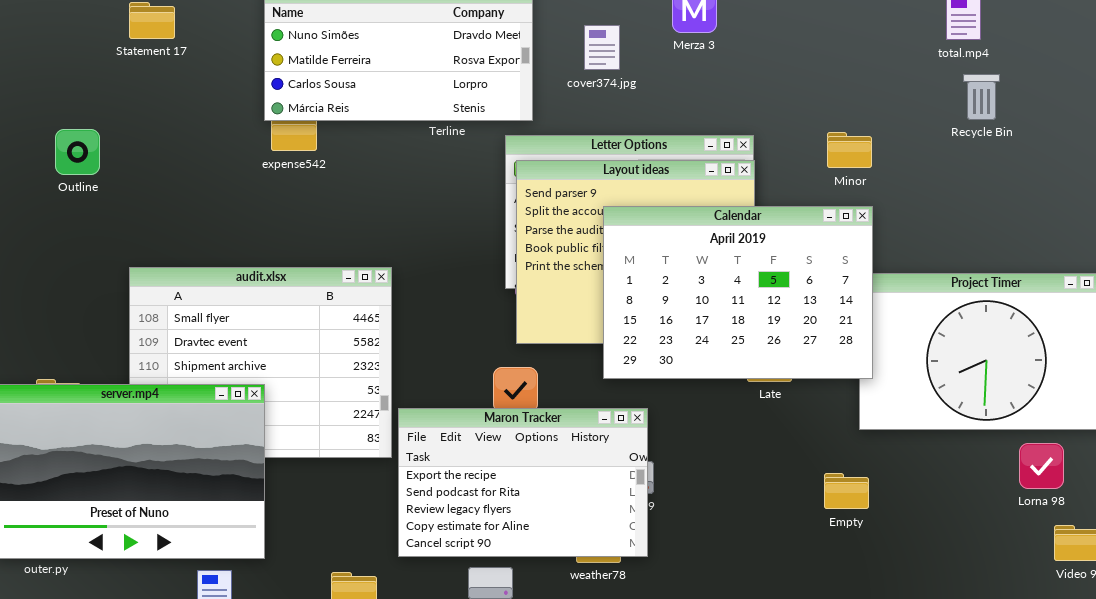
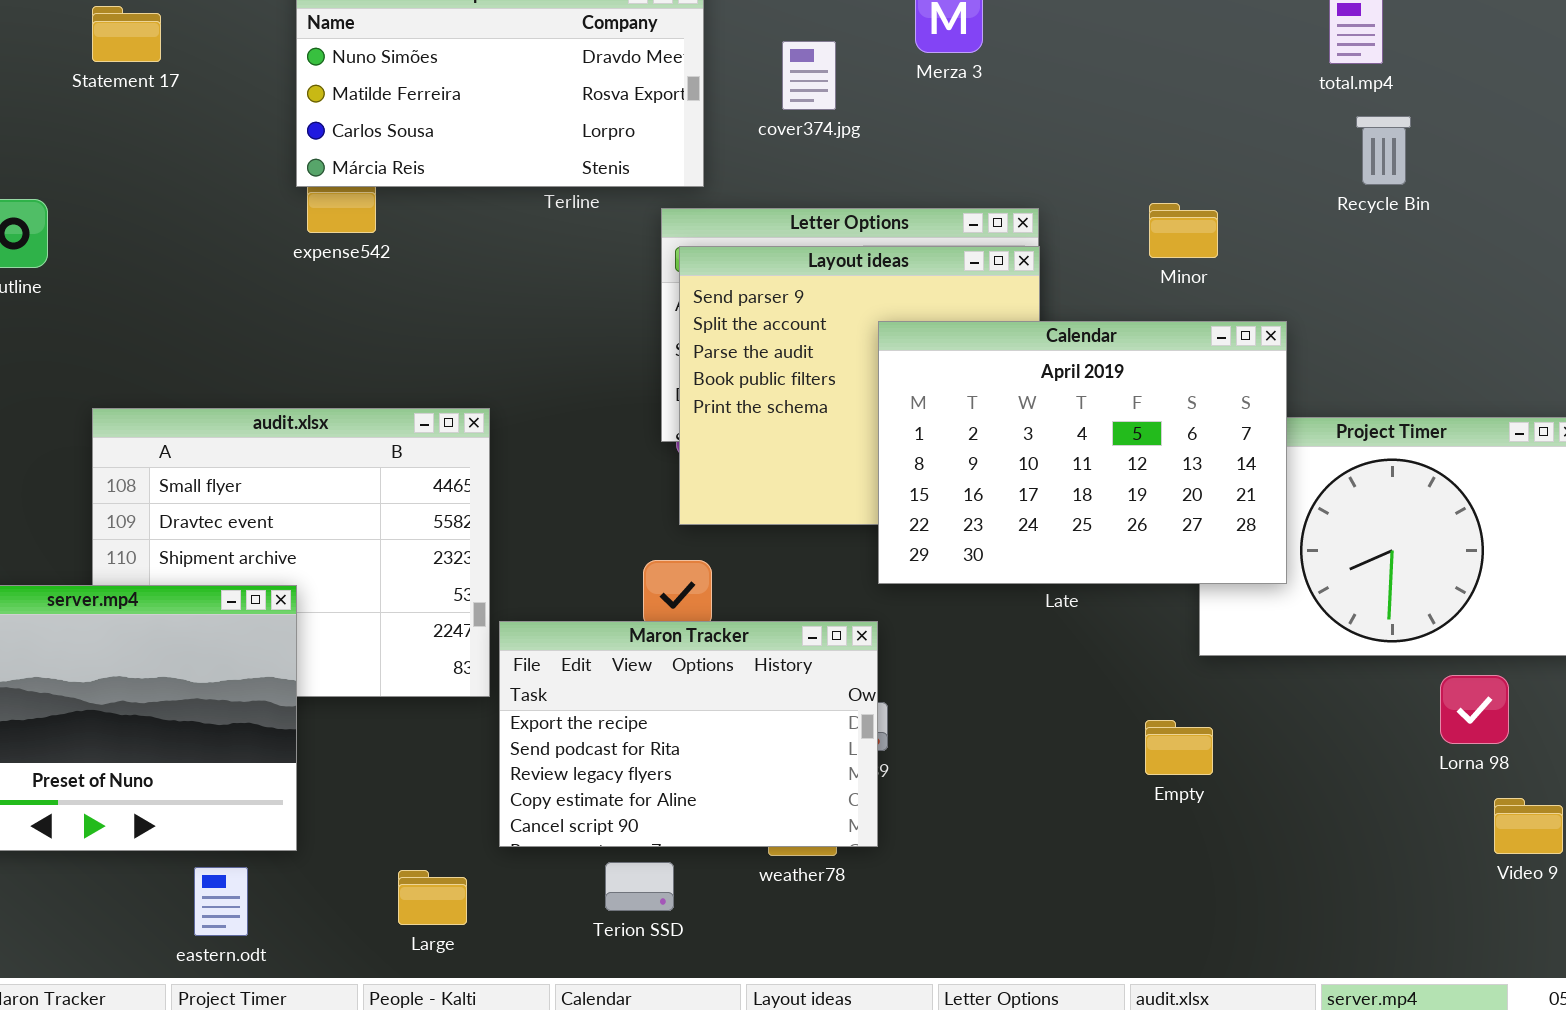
Calendar: [603,206,873,379] -> [878,321,1287,584], moved

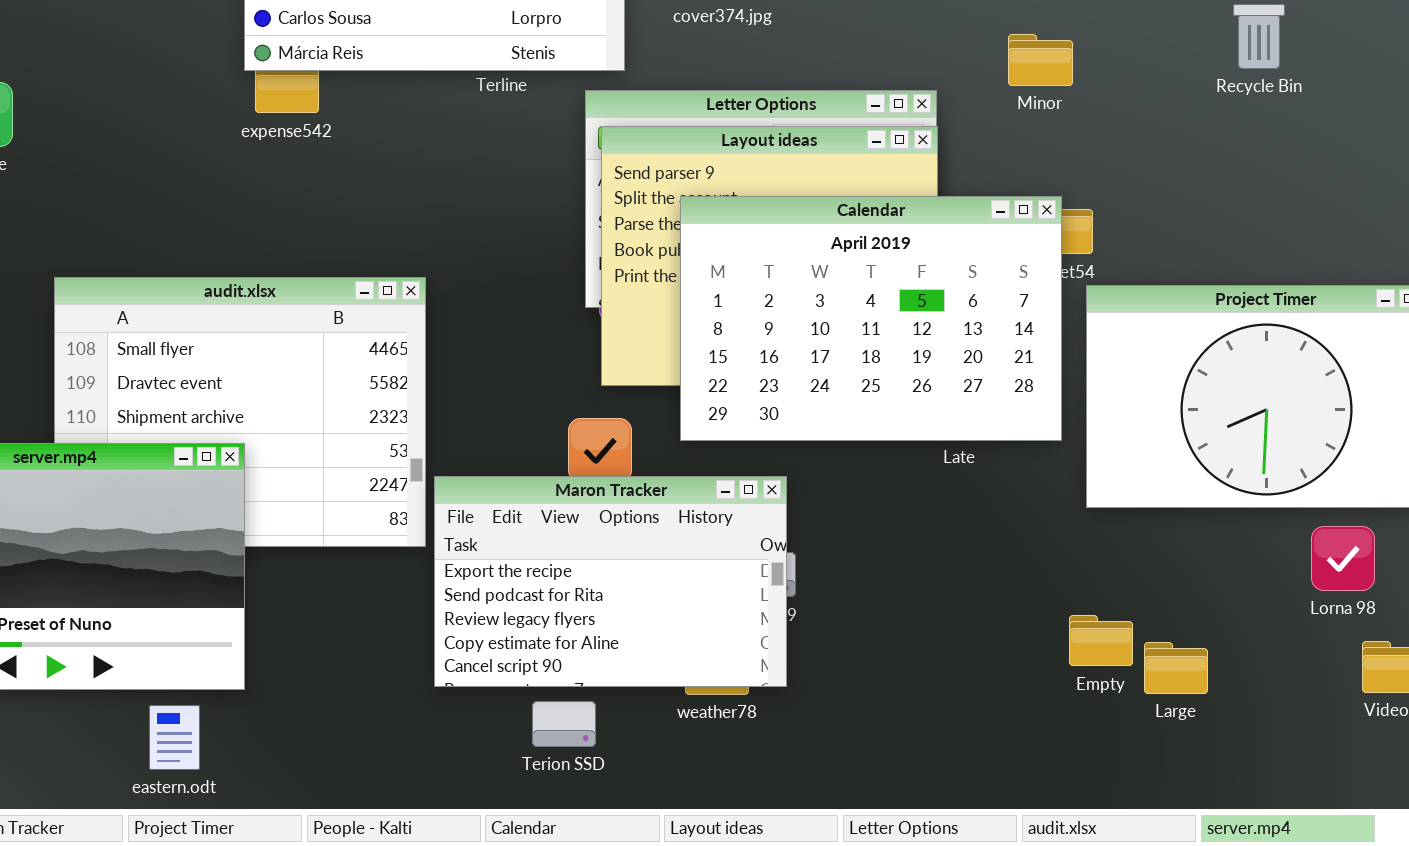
Minor: [1149,203,1218,258] -> [1008,34,1073,86], moved
Calendar: [878,321,1287,584] -> [680,196,1062,441], moved
Empty: [1145,720,1213,775] -> [1069,615,1133,666], moved
Large: [398,870,467,925] -> [1144,642,1208,694], moved

